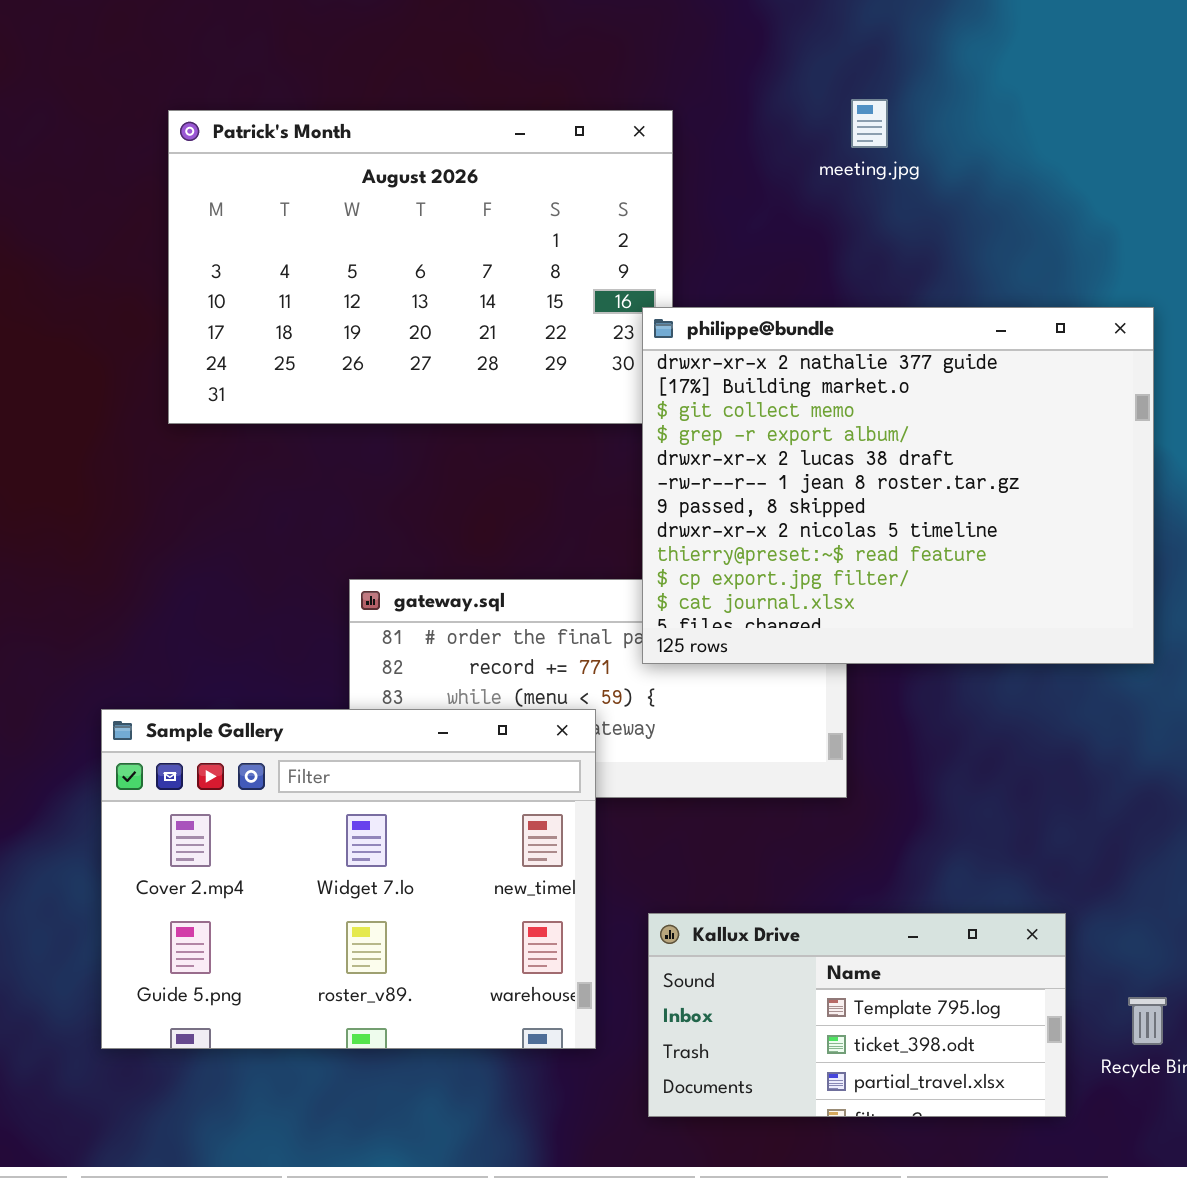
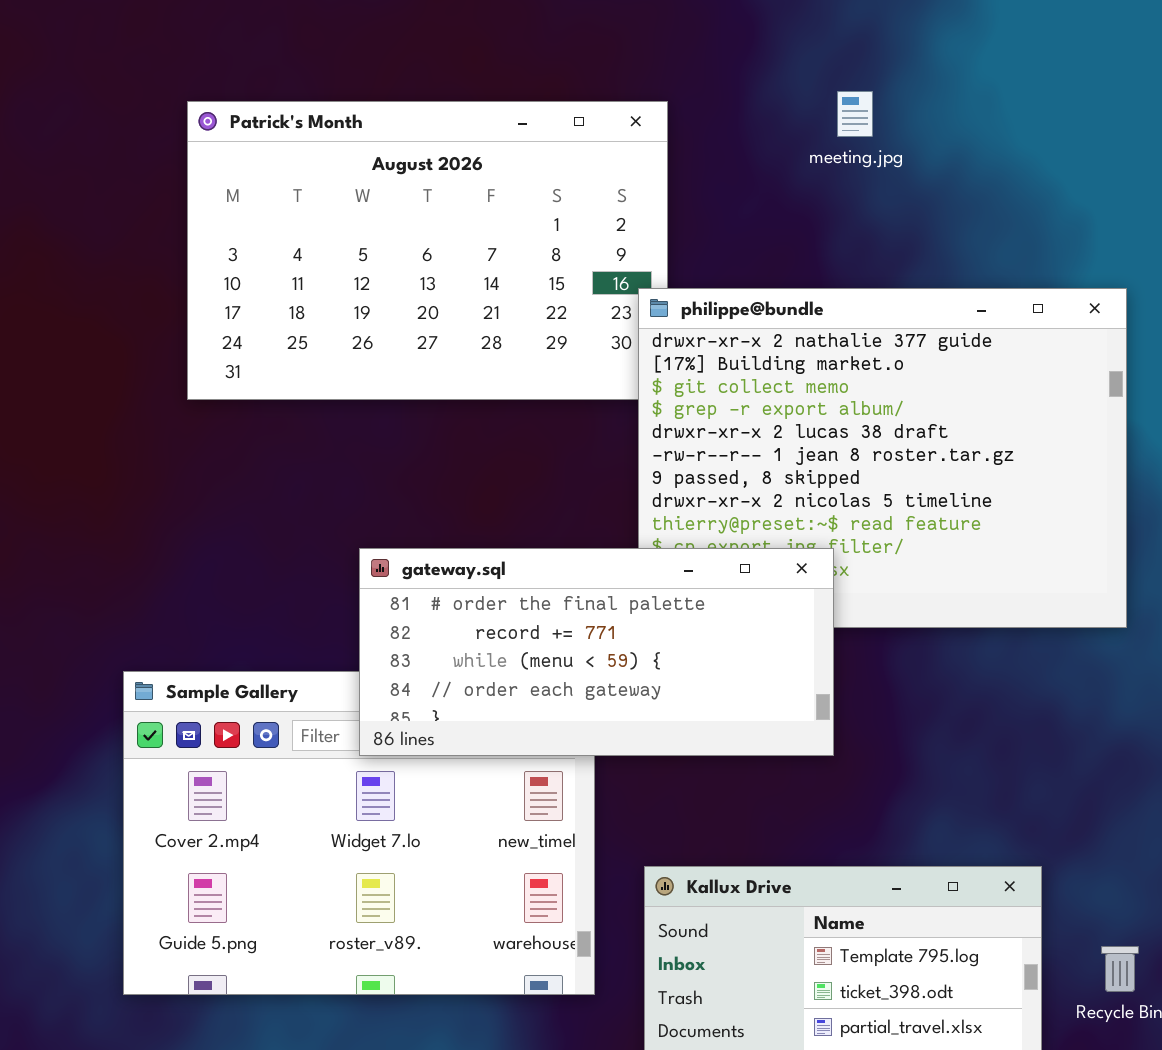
gateway.sql: [349,579,847,798] -> [359,548,834,756], raised

